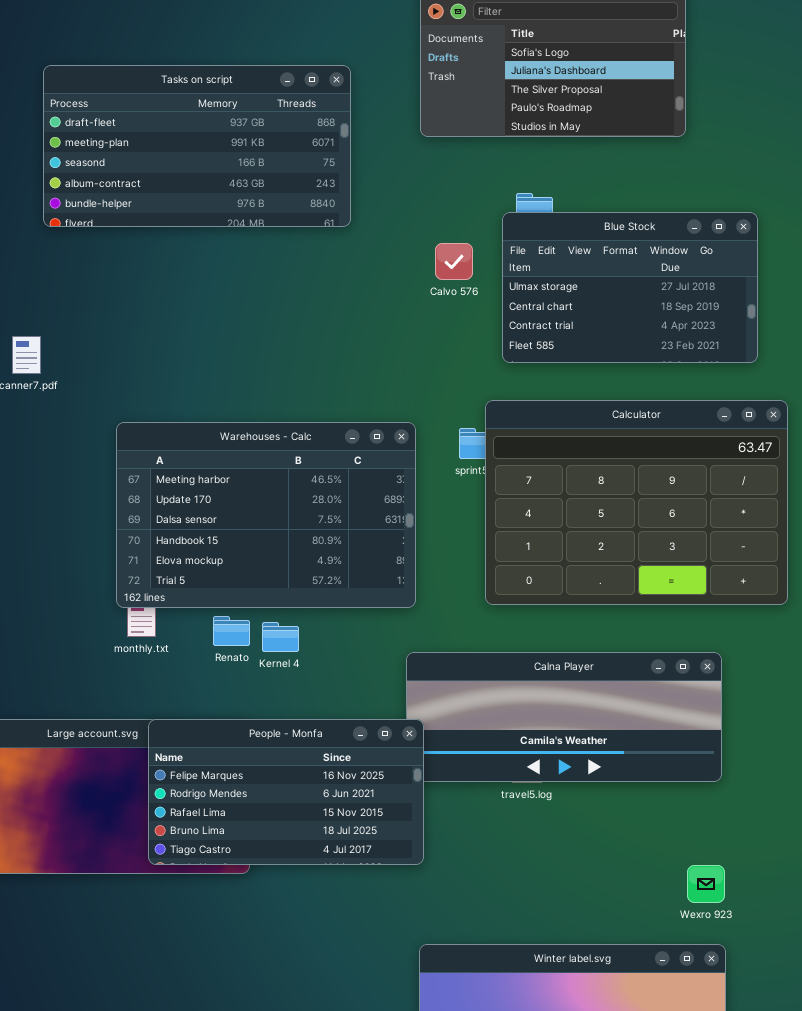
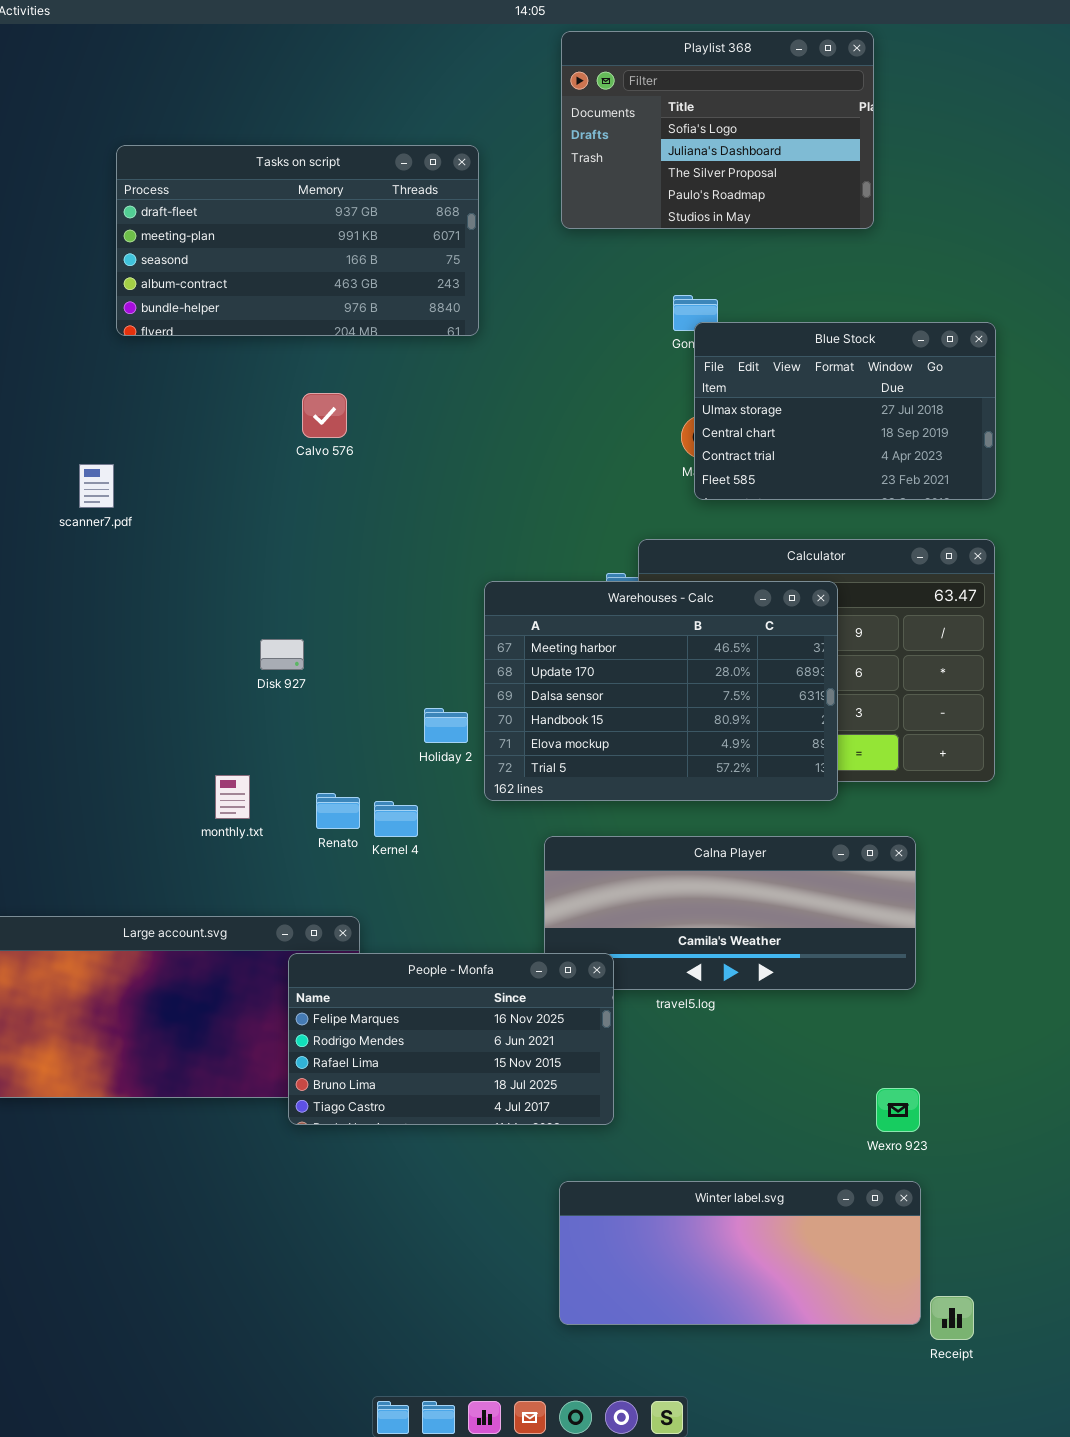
Blue Stock: [502,212,758,363] -> [694,322,996,500], moved
Calvo 576: [435,243,473,280] -> [302,393,347,438], moved
Warehouses - Calc: [116,422,416,608] -> [484,581,838,801], moved
People - Monfa: [148,719,424,865] -> [288,953,614,1125], moved

